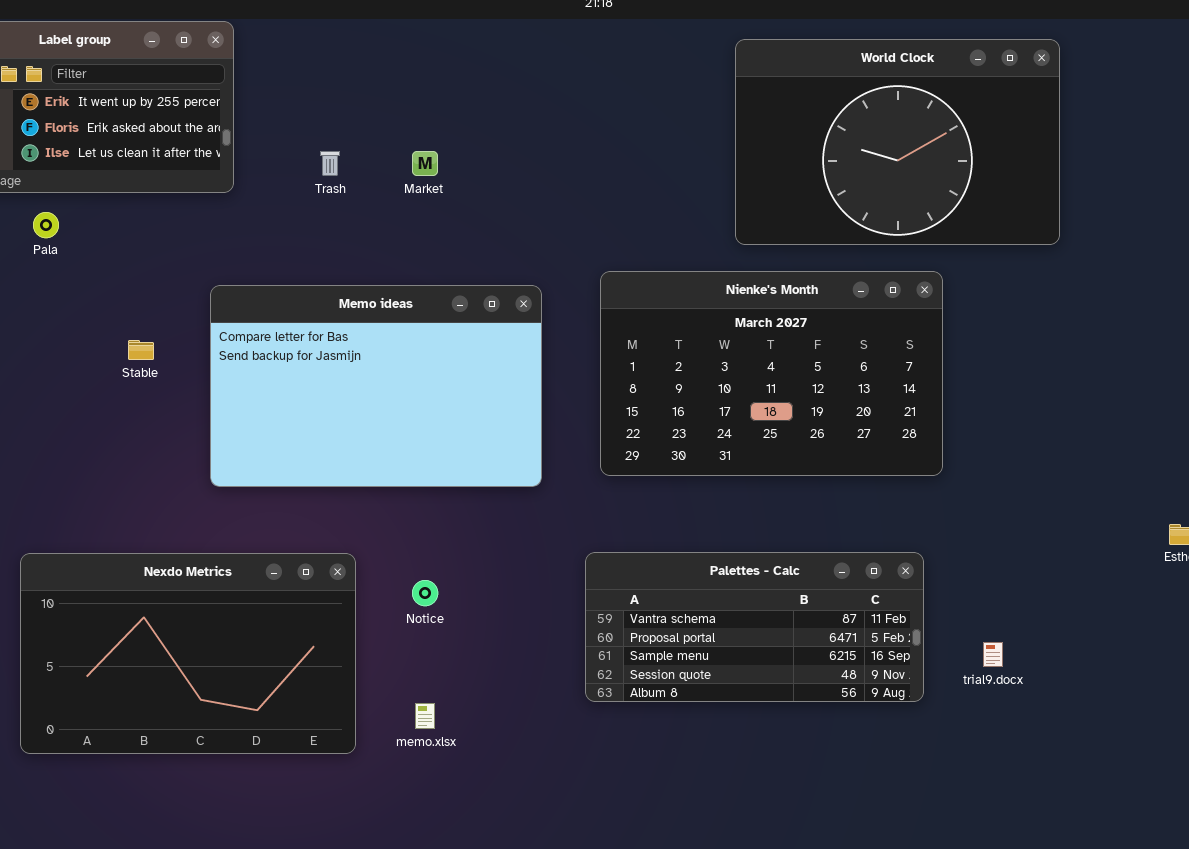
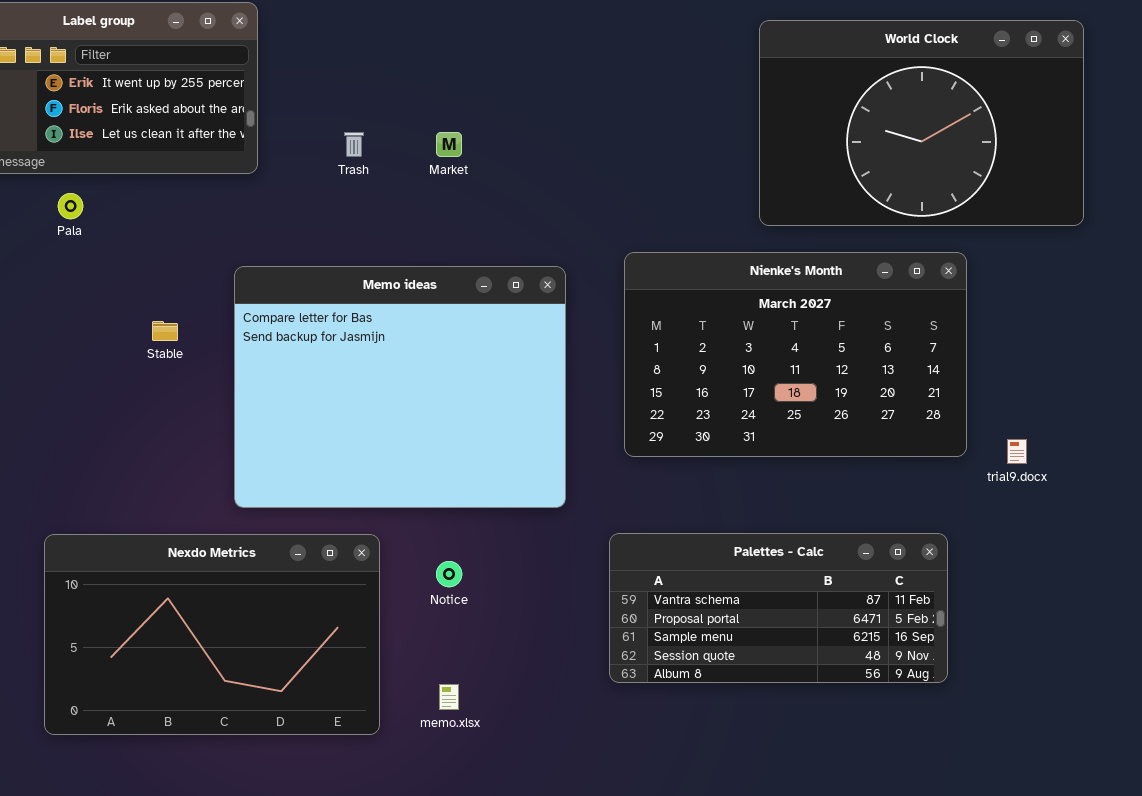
Memo ideas: [210,285,542,487] -> [234,266,566,508], resized
trial9.docx: [983,642,1003,667] -> [1007,439,1027,464], moved

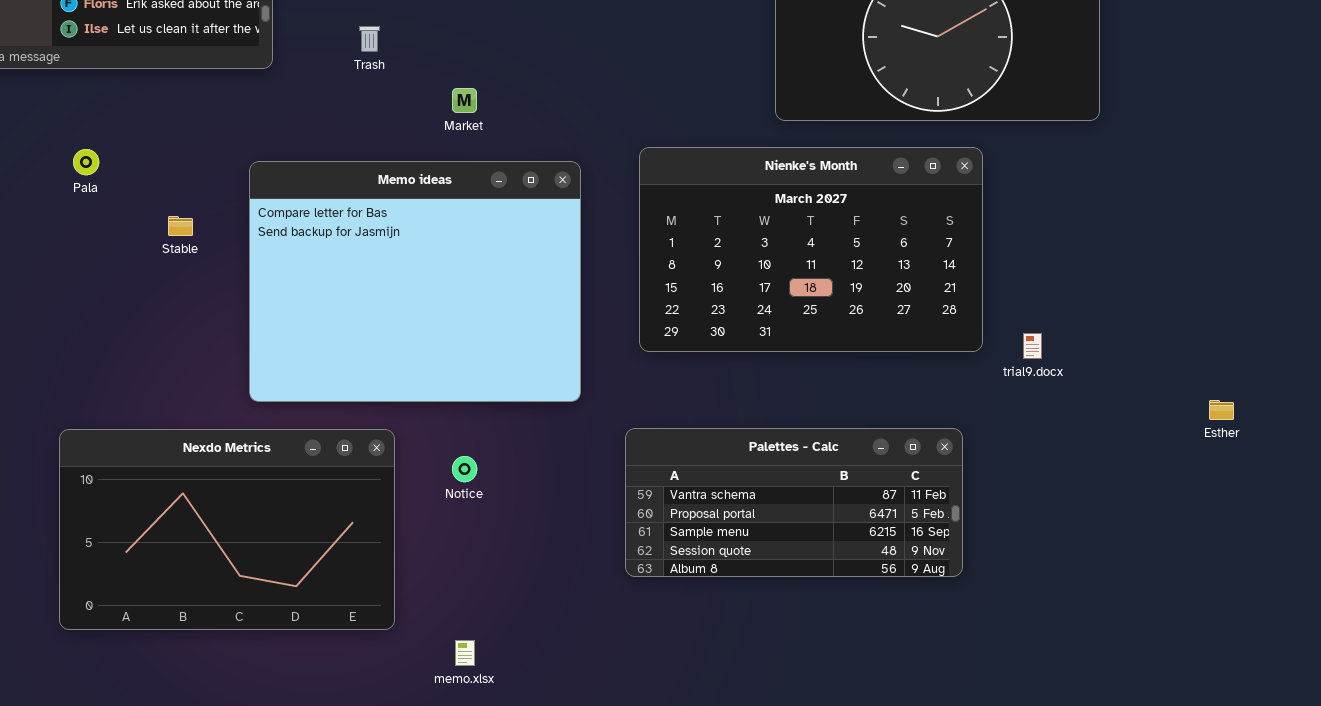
Market: [436,132,462,157] -> [452,88,477,113], moved
Pala: [58,193,83,219] -> [73,149,99,175], moved
memo.xlsx: [439,684,459,710] -> [455,640,475,666], moved

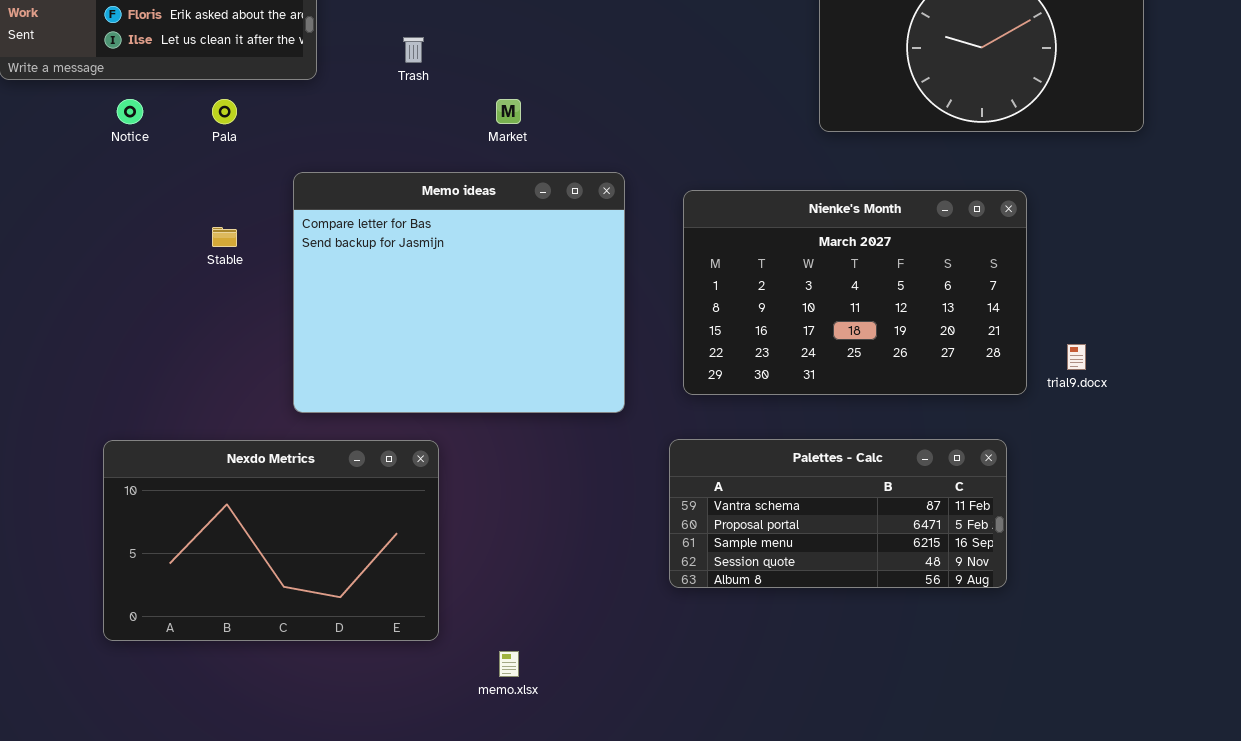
Nienke's Month: [639,147,983,352] -> [683,190,1027,395], moved
Pala: [73,149,99,175] -> [212,99,237,124], moved
Notice: [452,456,477,482] -> [117,99,143,124], moved

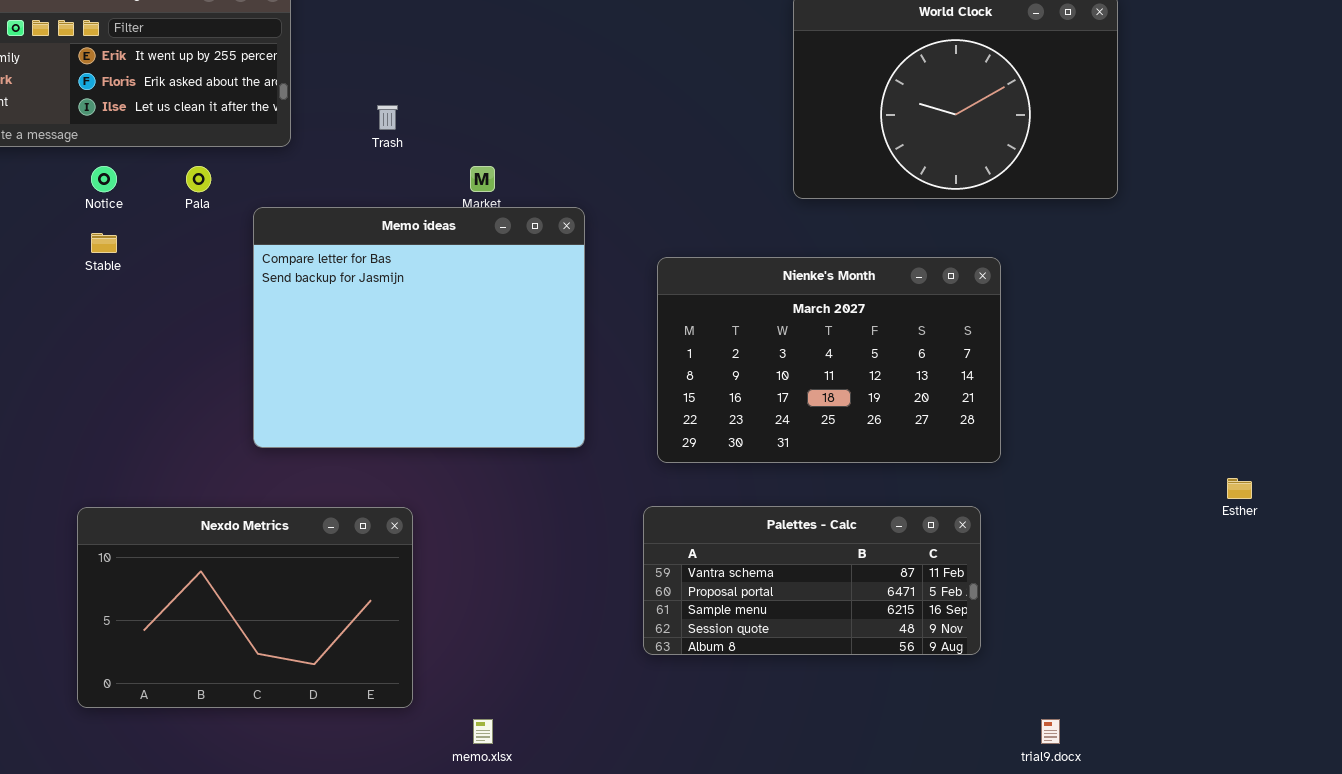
Memo ideas: [293,172,625,413] -> [253,207,585,448], moved
Stable: [212,227,237,247] -> [91,233,117,253], moved
trial9.docx: [1067,344,1086,370] -> [1041,719,1060,744], moved

